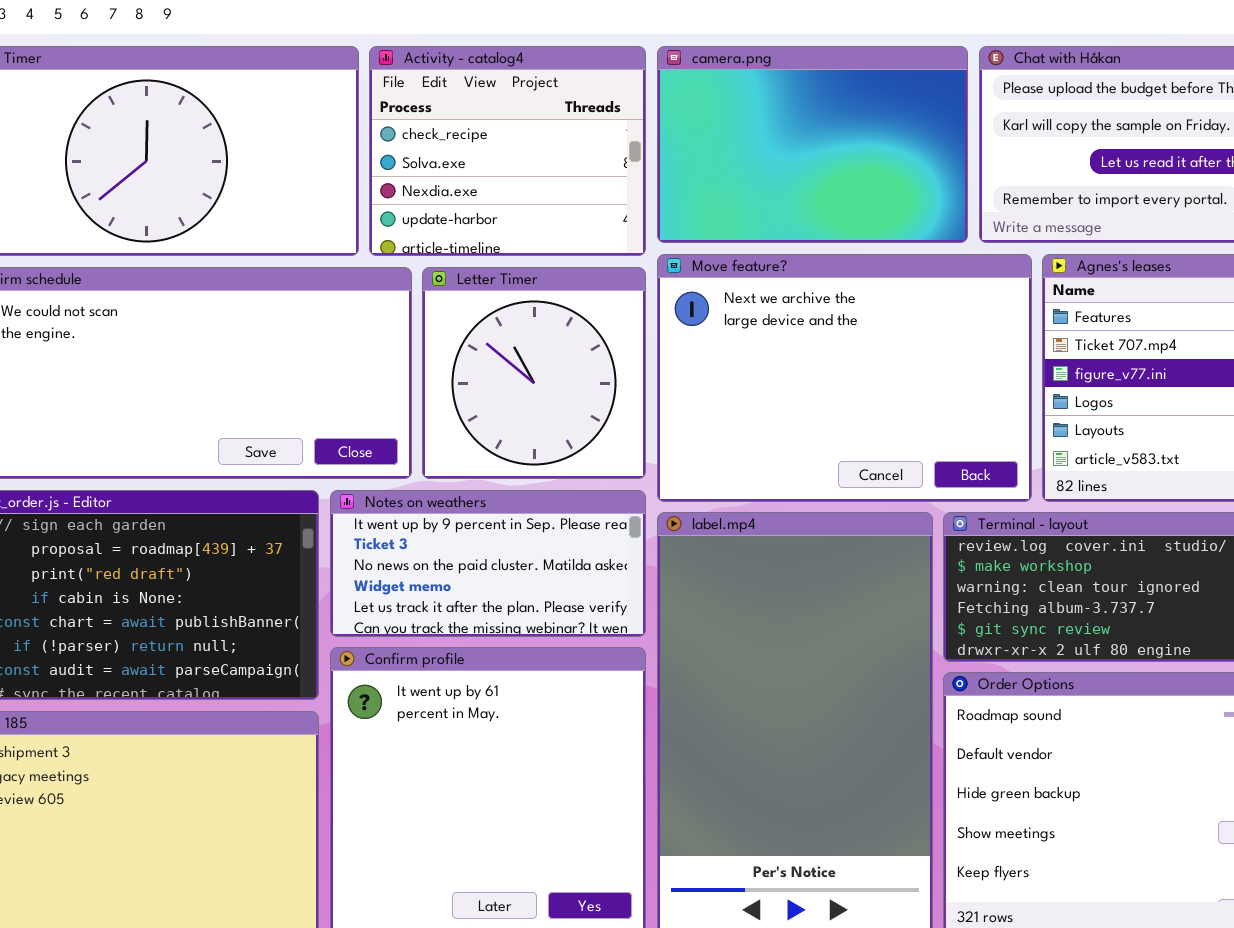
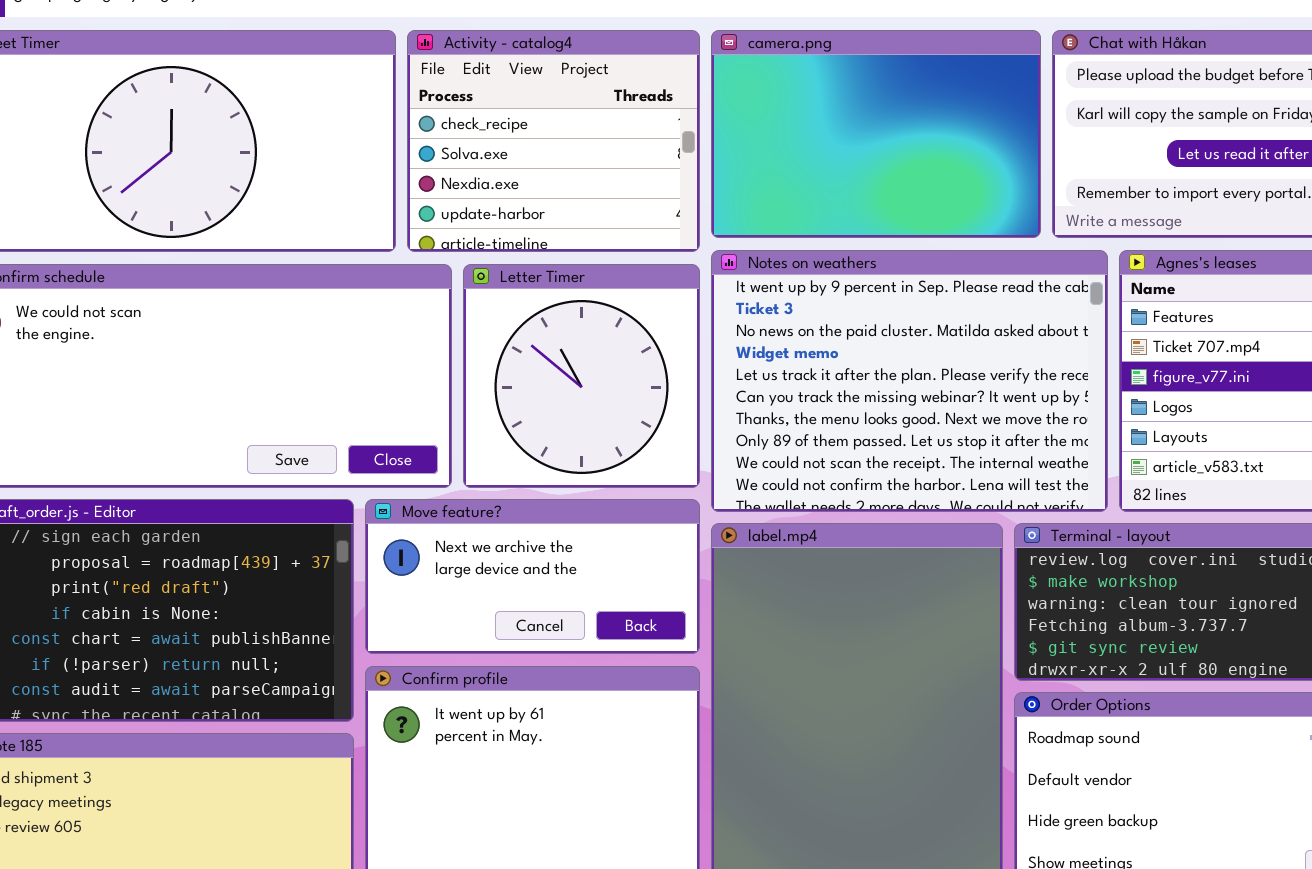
Move feature?: [657,254,1032,502] -> [365,499,700,654], moved, resized
Notes on weathers: [330,490,646,637] -> [711,250,1108,512], moved, resized

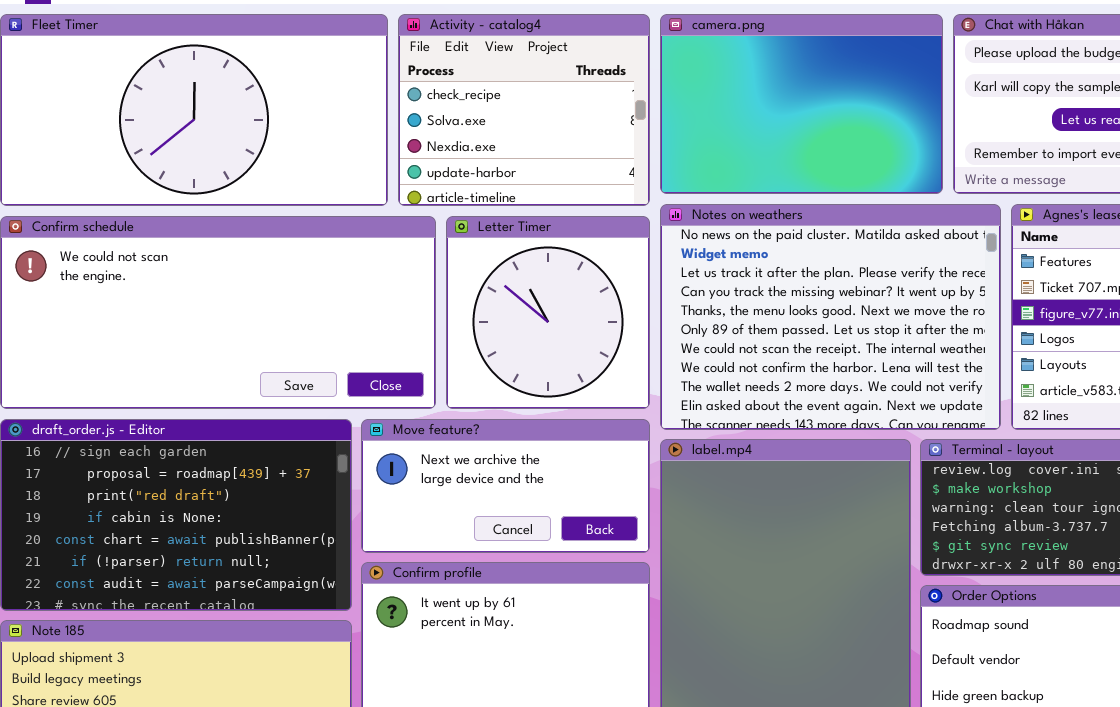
Notes on weathers: [711,250,1108,512] -> [660,204,1001,430], scrolled down 2 rows

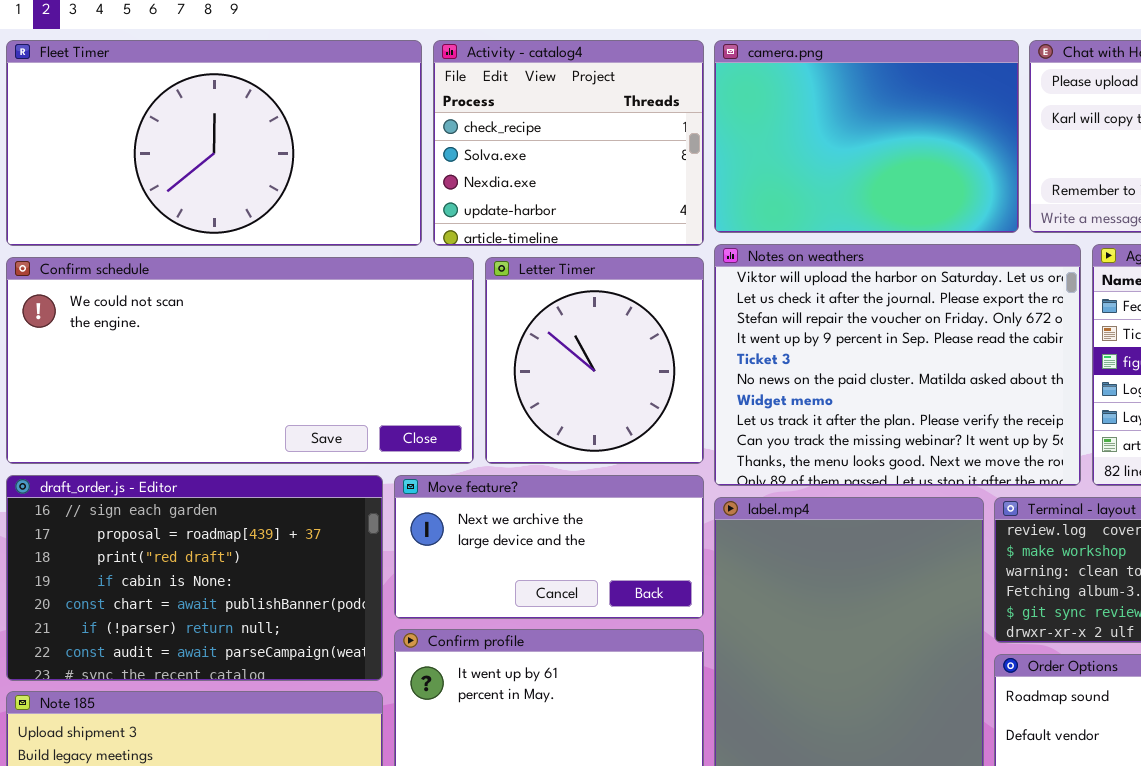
Notes on weathers: [660,204,1001,430] -> [714,244,1081,486], scrolled up 5 rows

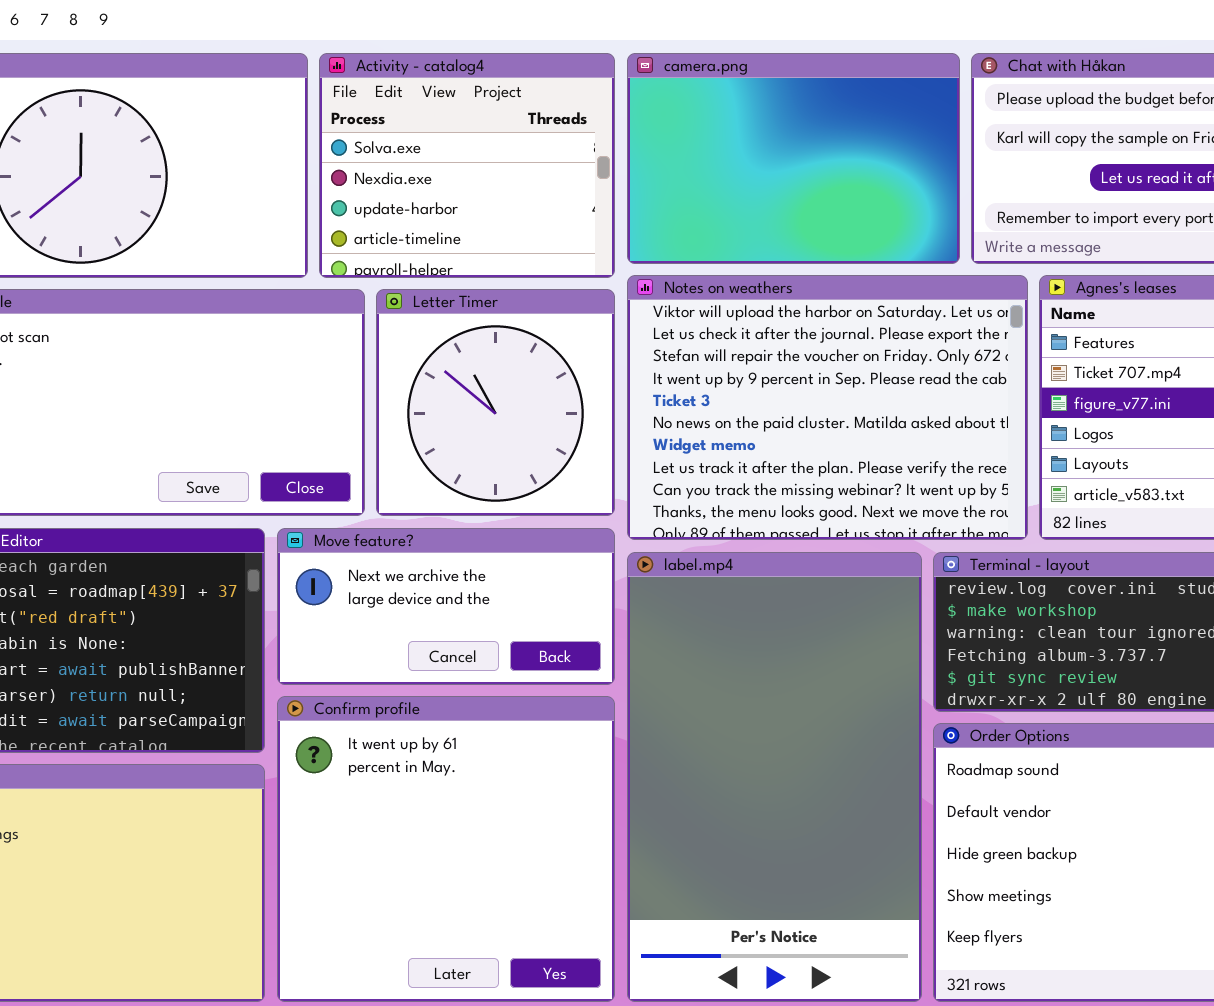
Activity - catalog4: [433,40,704,246] -> [319,53,615,278], scrolled down 1 row

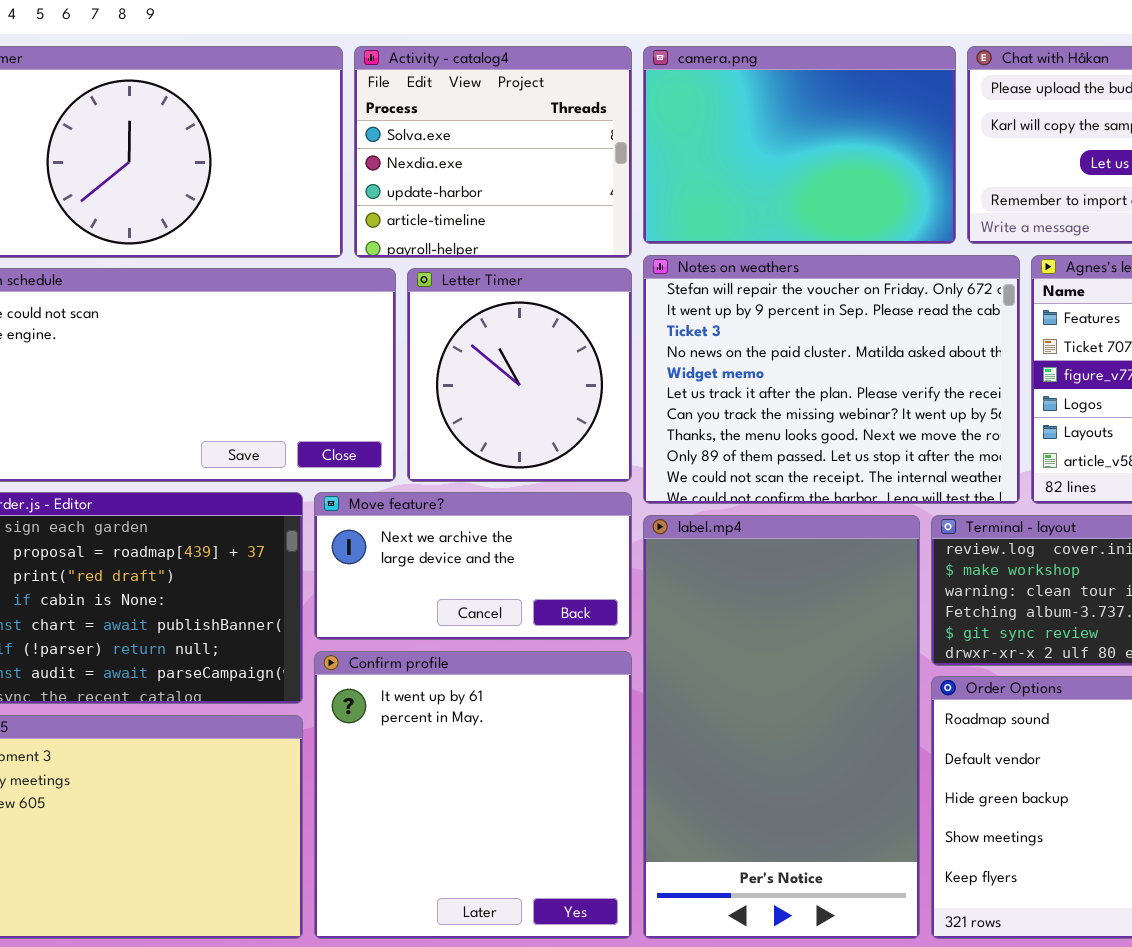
Notes on weathers: [627,275,1028,540] -> [643,255,1020,504], scrolled down 2 rows

